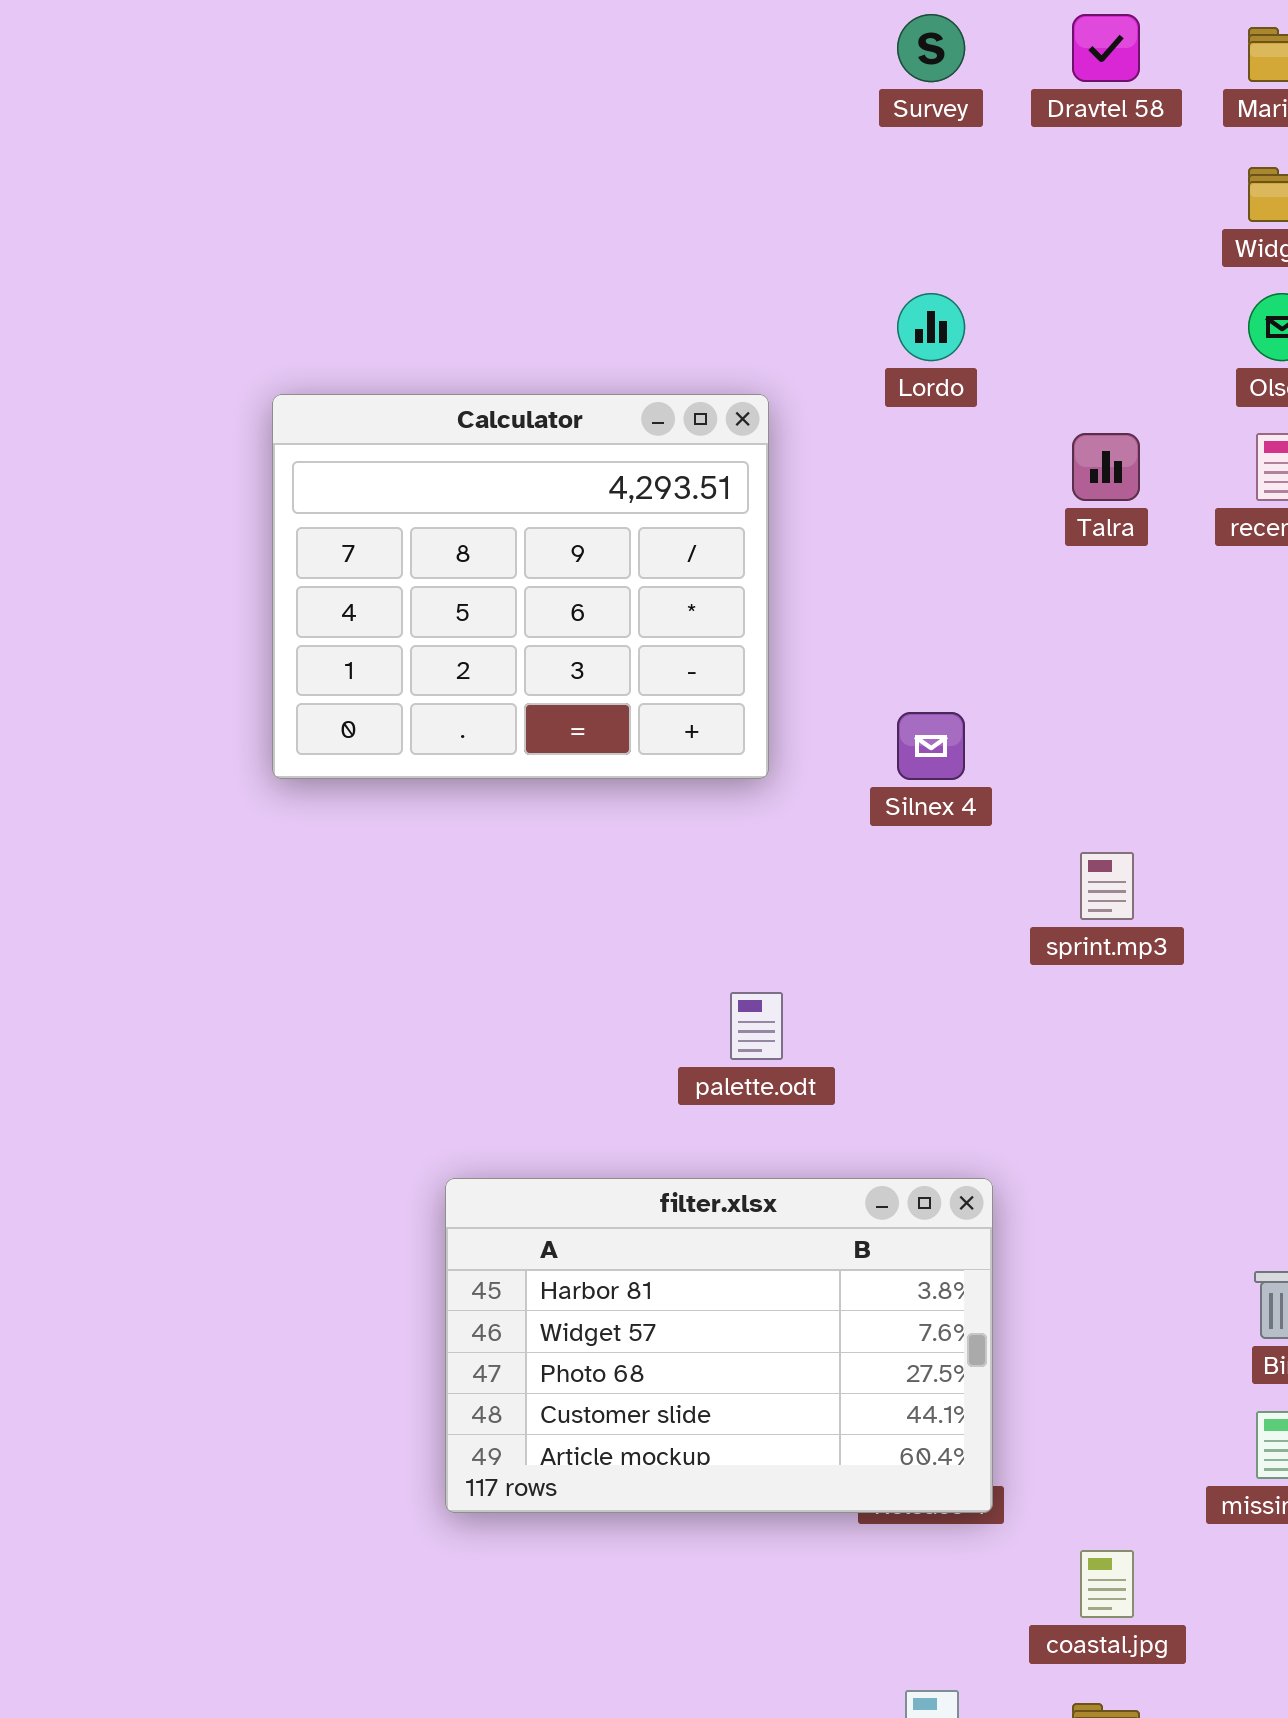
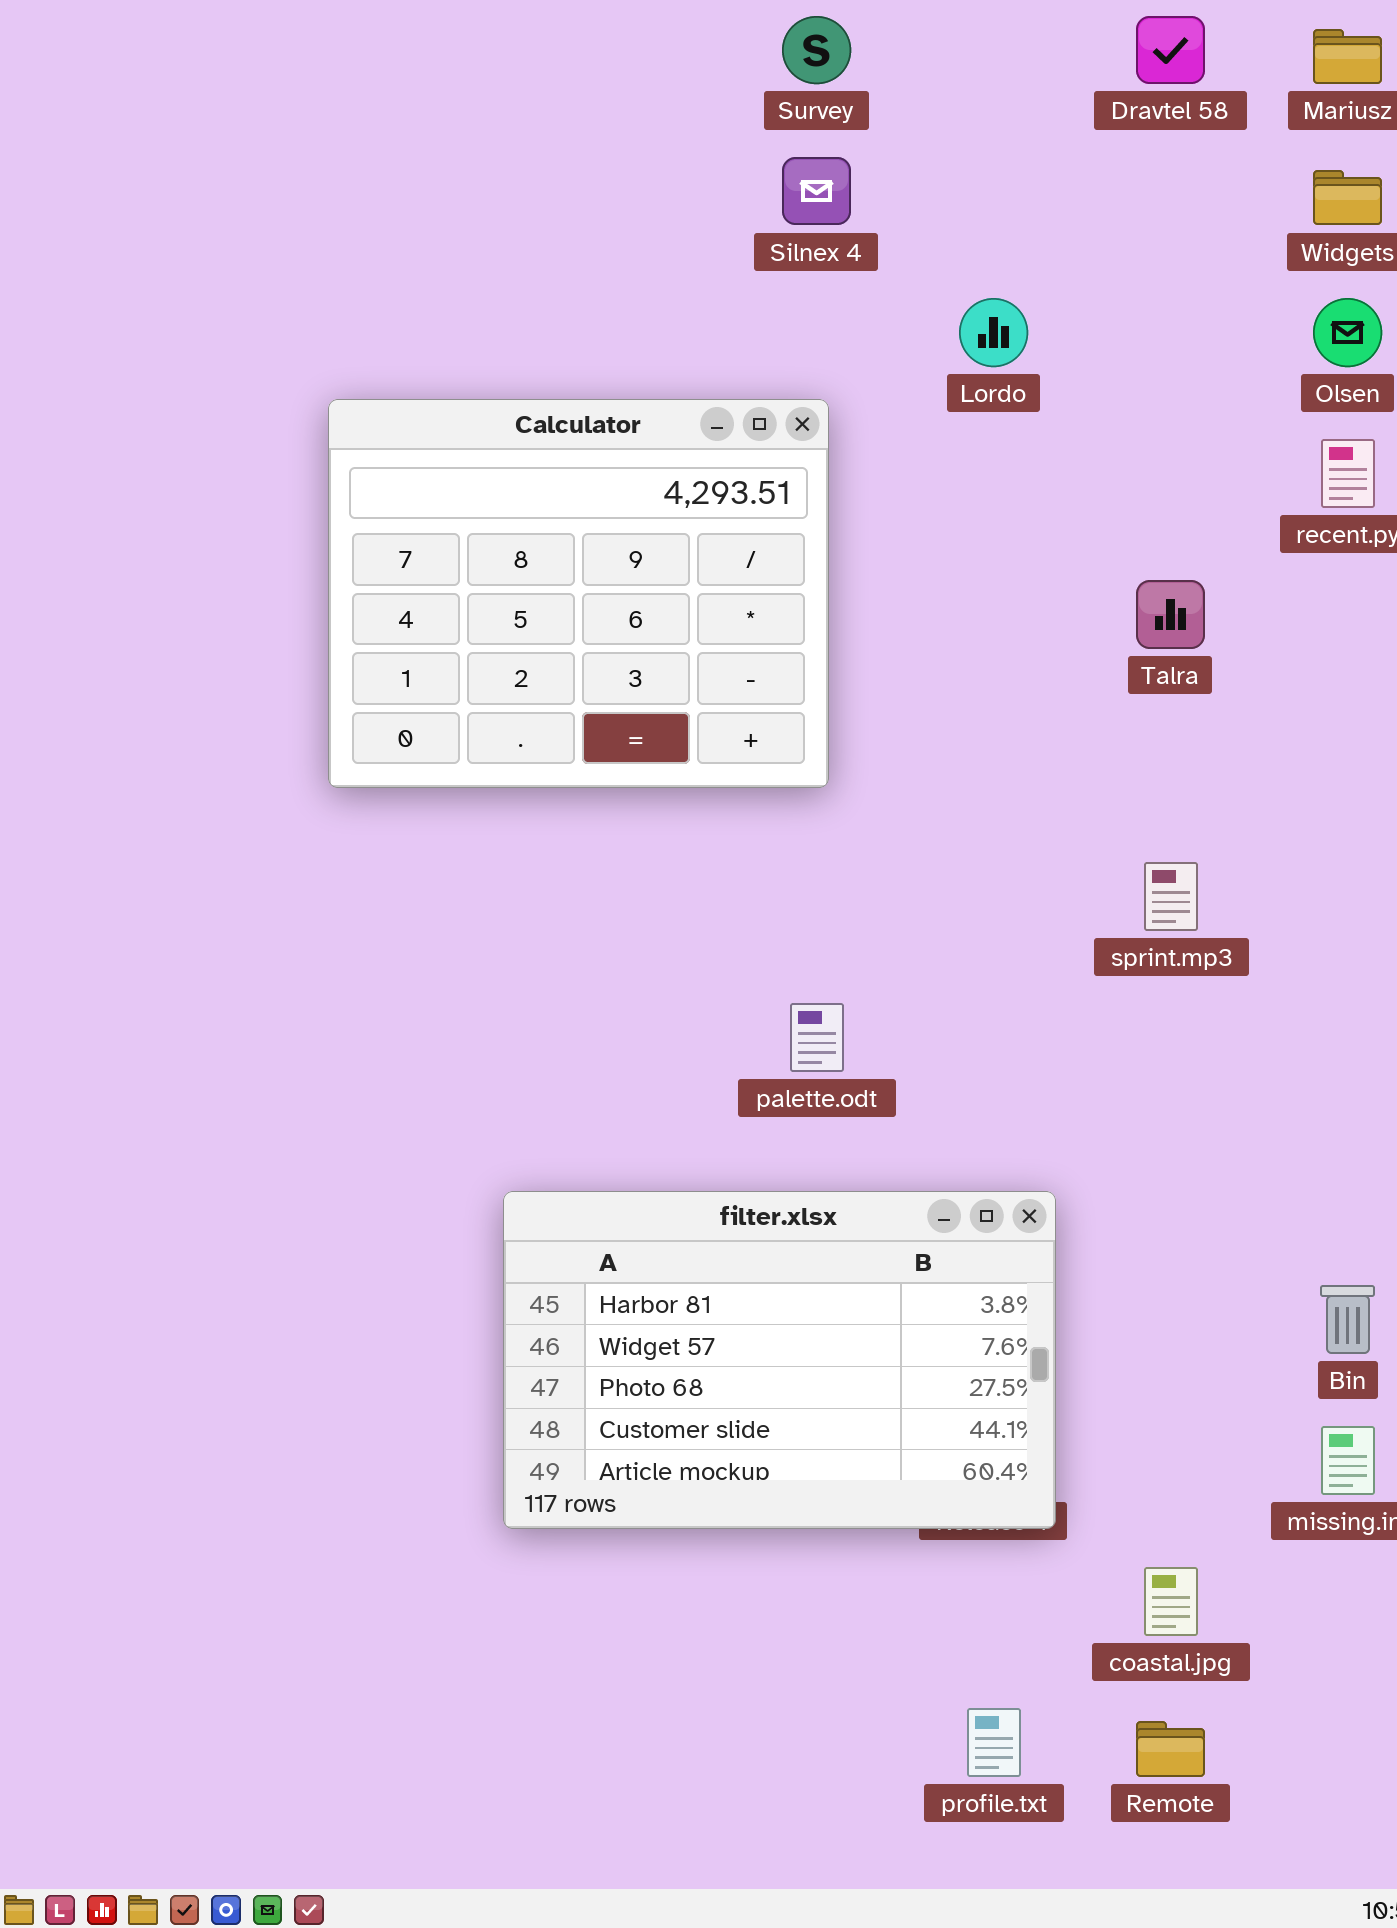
Survey: [897,14,965,82] -> [782,16,851,84], moved
Talra: [1072,433,1140,501] -> [1136,580,1205,649], moved
Silnex 4: [897,712,965,780] -> [782,157,851,225], moved

